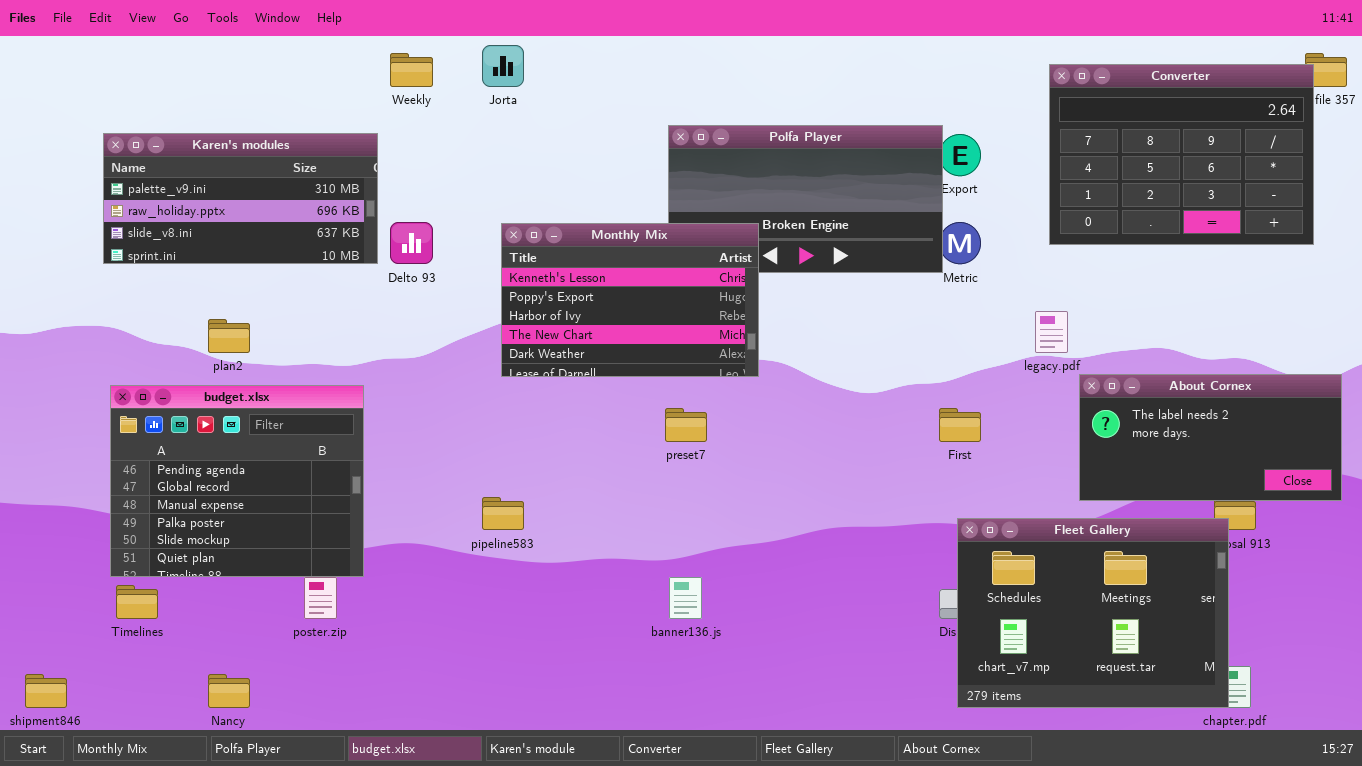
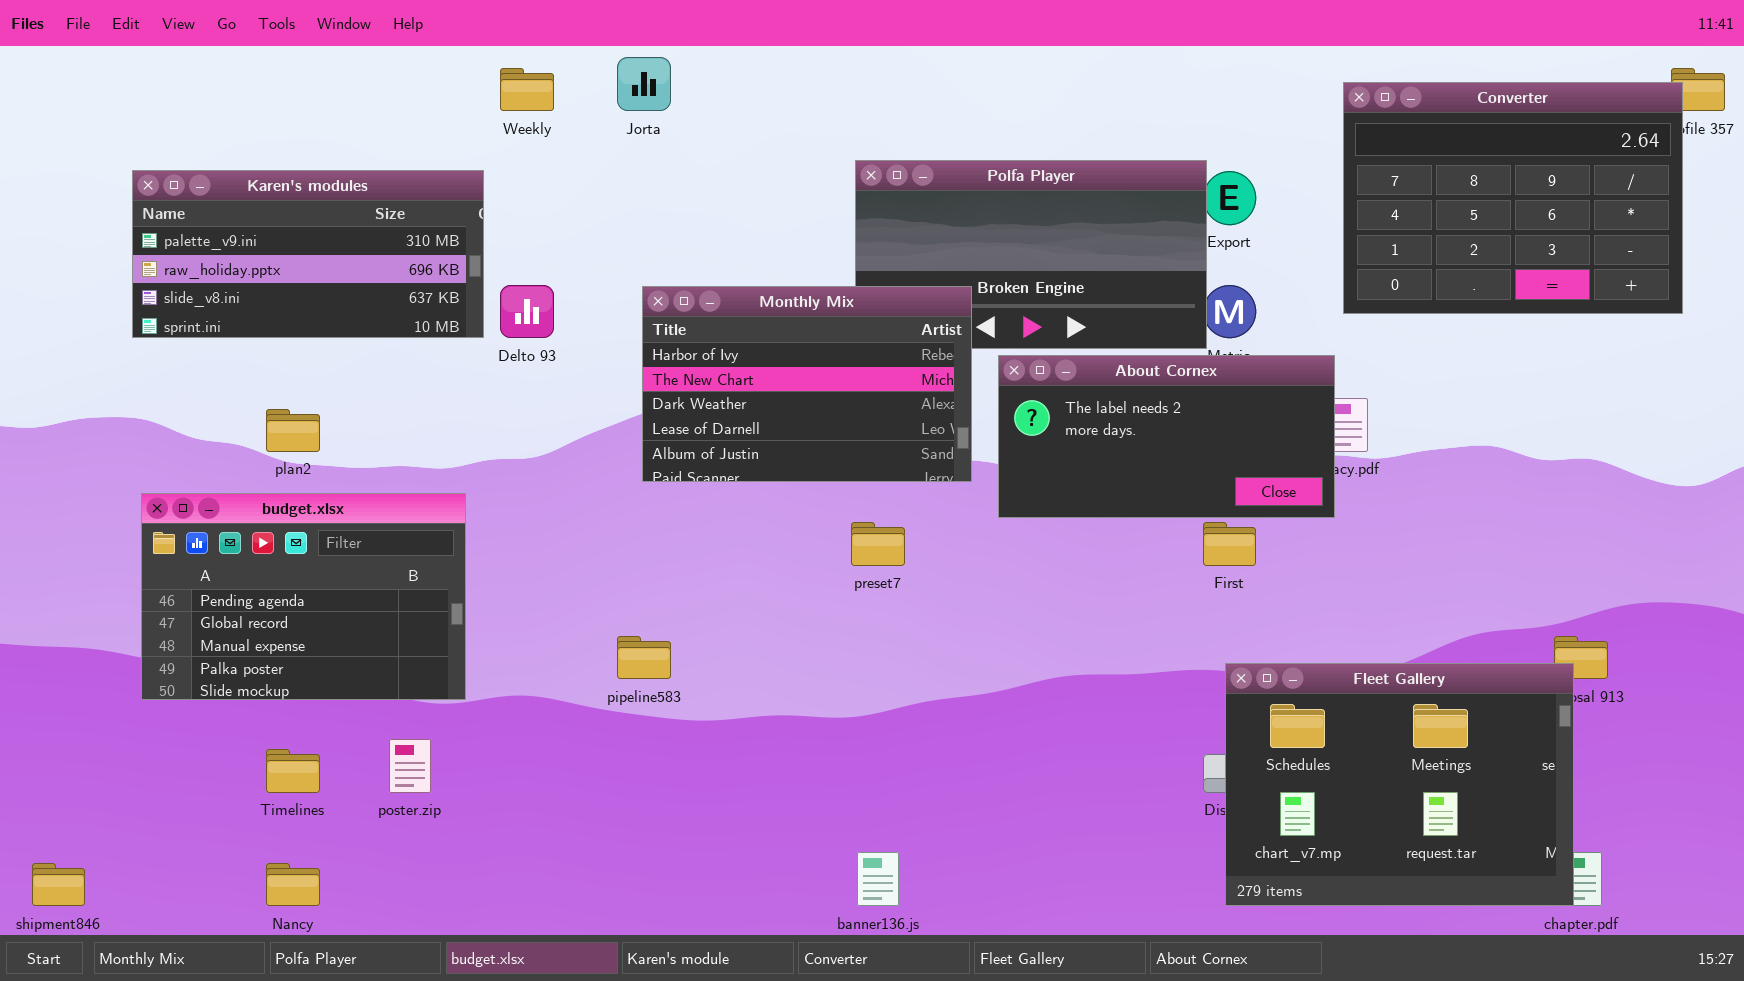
Monthly Mix: [501,223,759,377] -> [642,286,972,482], scrolled down 2 rows
About Cornex: [1079,374,1342,501] -> [998,355,1335,518], moved
budget.xlsx: [110,385,364,577] -> [141,493,466,700], resized
banner136.js: [669,577,702,619] -> [857,852,899,906], moved
Timelines: [116,585,158,619] -> [266,749,320,793], moved

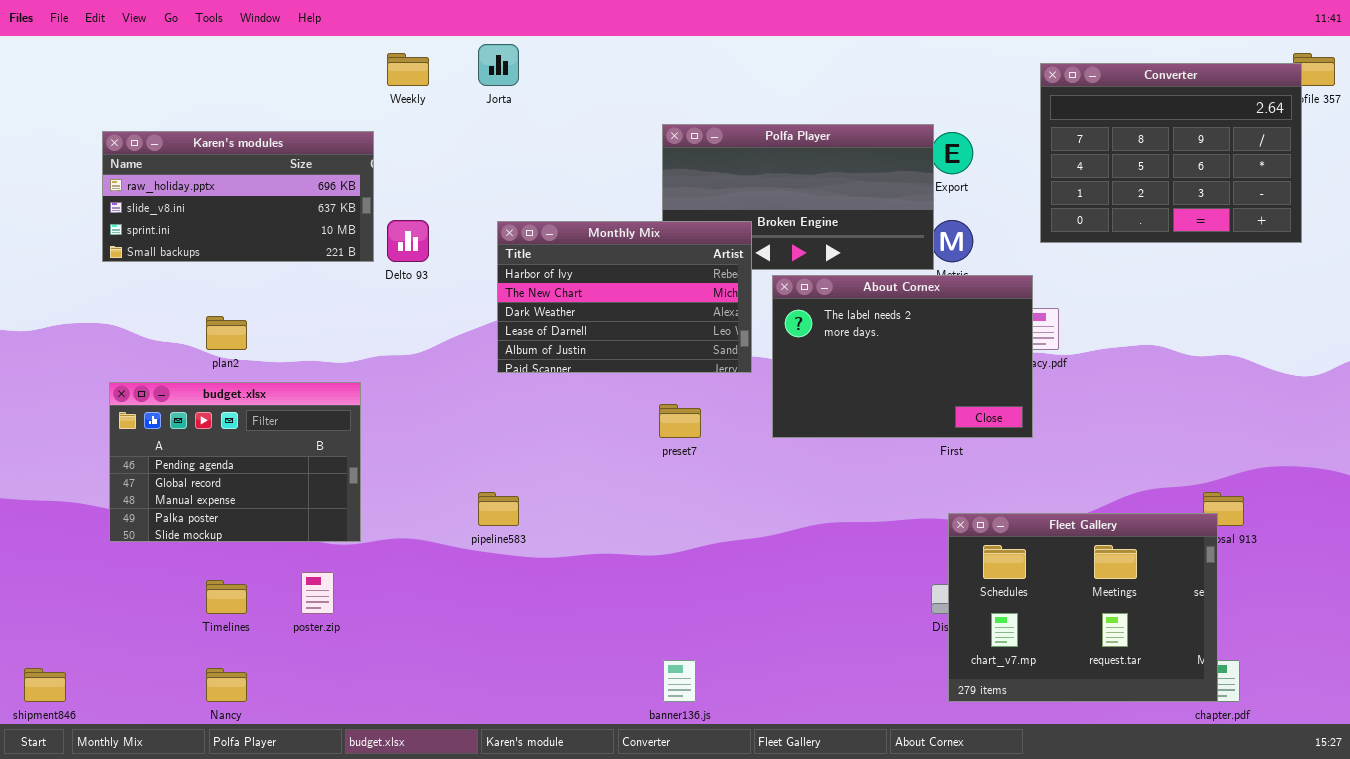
Karen's modules: [132,170,484,338] -> [102,131,374,262], scrolled down 1 row
About Cornex: [998,355,1335,518] -> [772,275,1033,438], resized

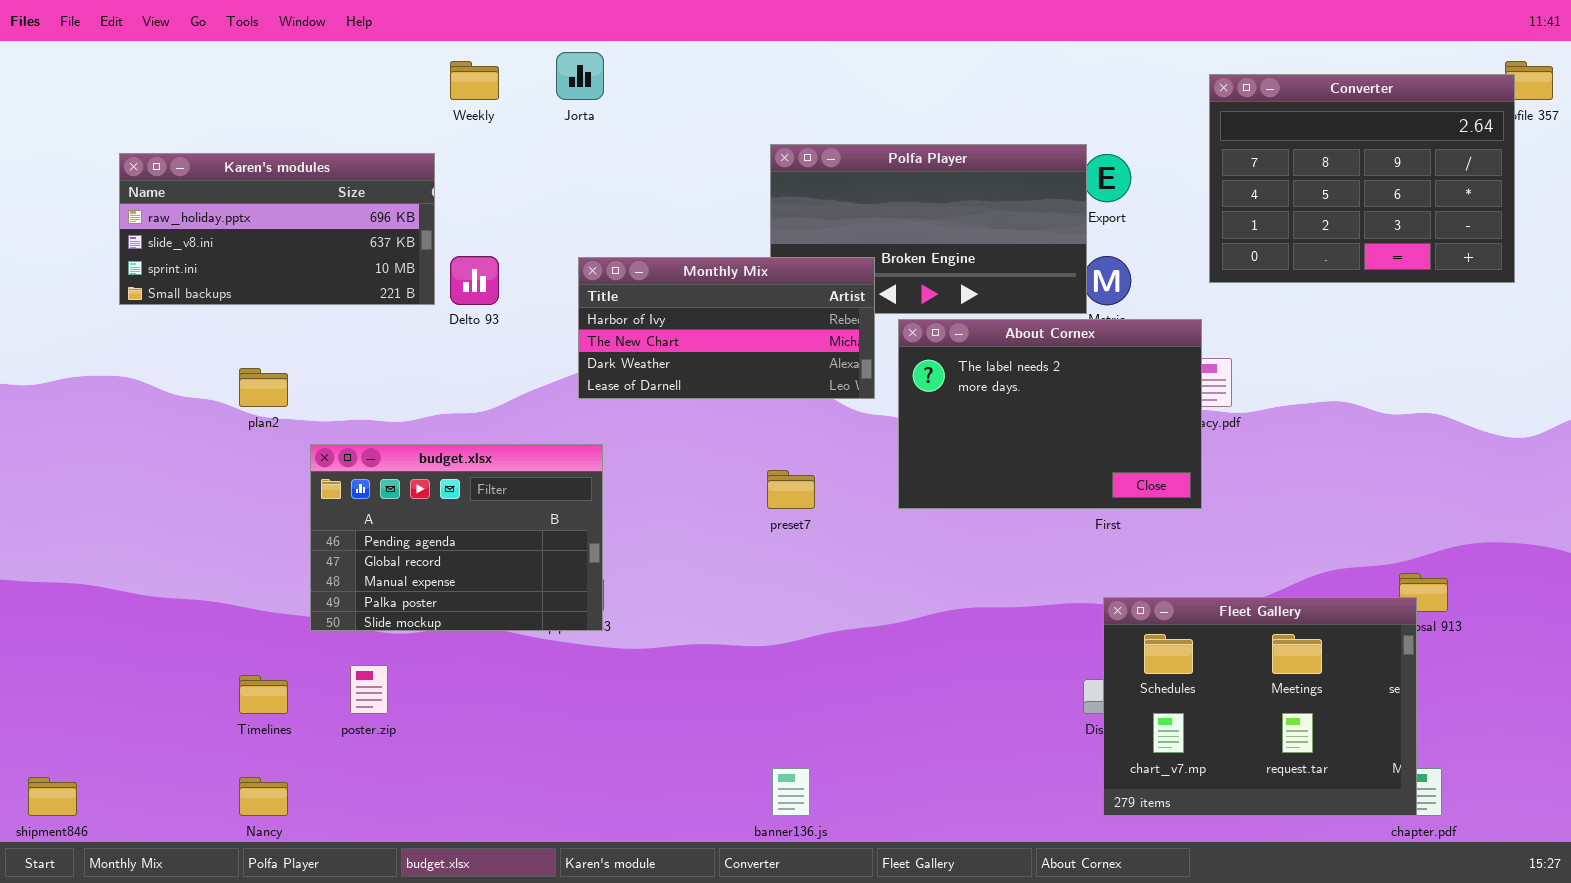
Monthly Mix: [497,221,752,373] -> [578,257,875,399], resized
budget.xlsx: [109,382,361,542] -> [310,444,603,631], moved

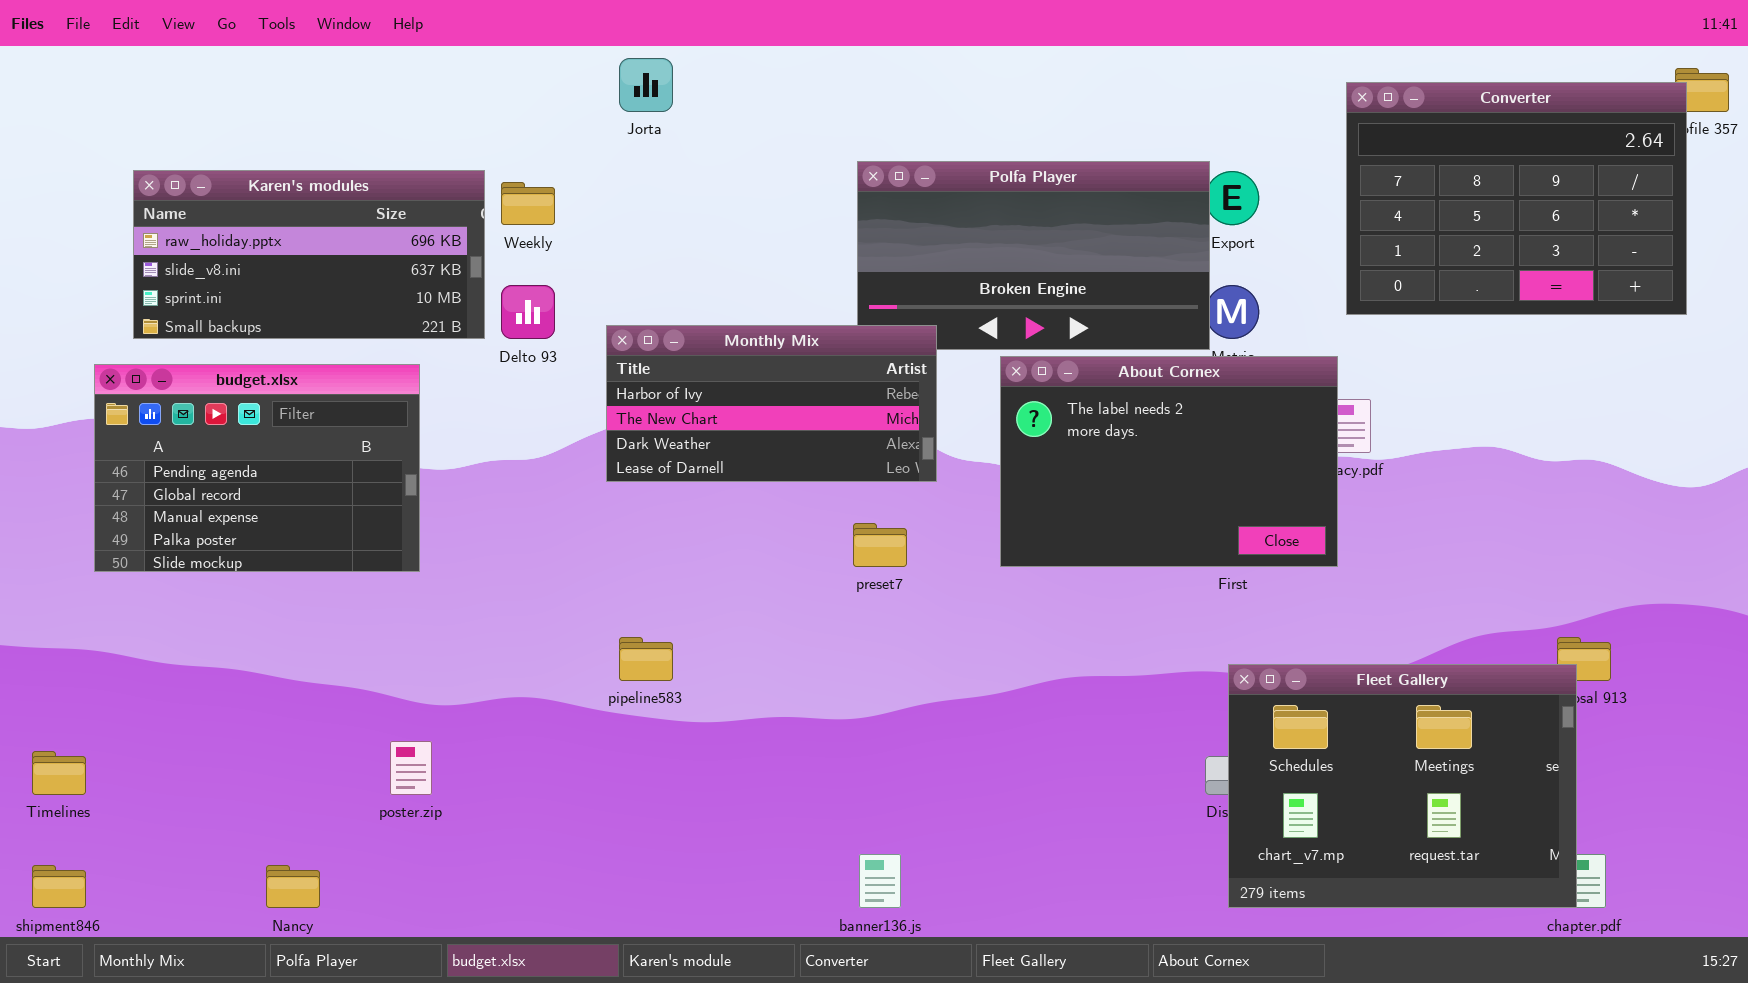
Weekly: [450,61,499,100] -> [501,182,555,225], moved
Monthly Mix: [578,257,875,399] -> [606,325,937,482], moved
budget.xlsx: [310,444,603,631] -> [94,364,420,572], moved
Timelines: [239,675,288,714] -> [32,751,86,795], moved

